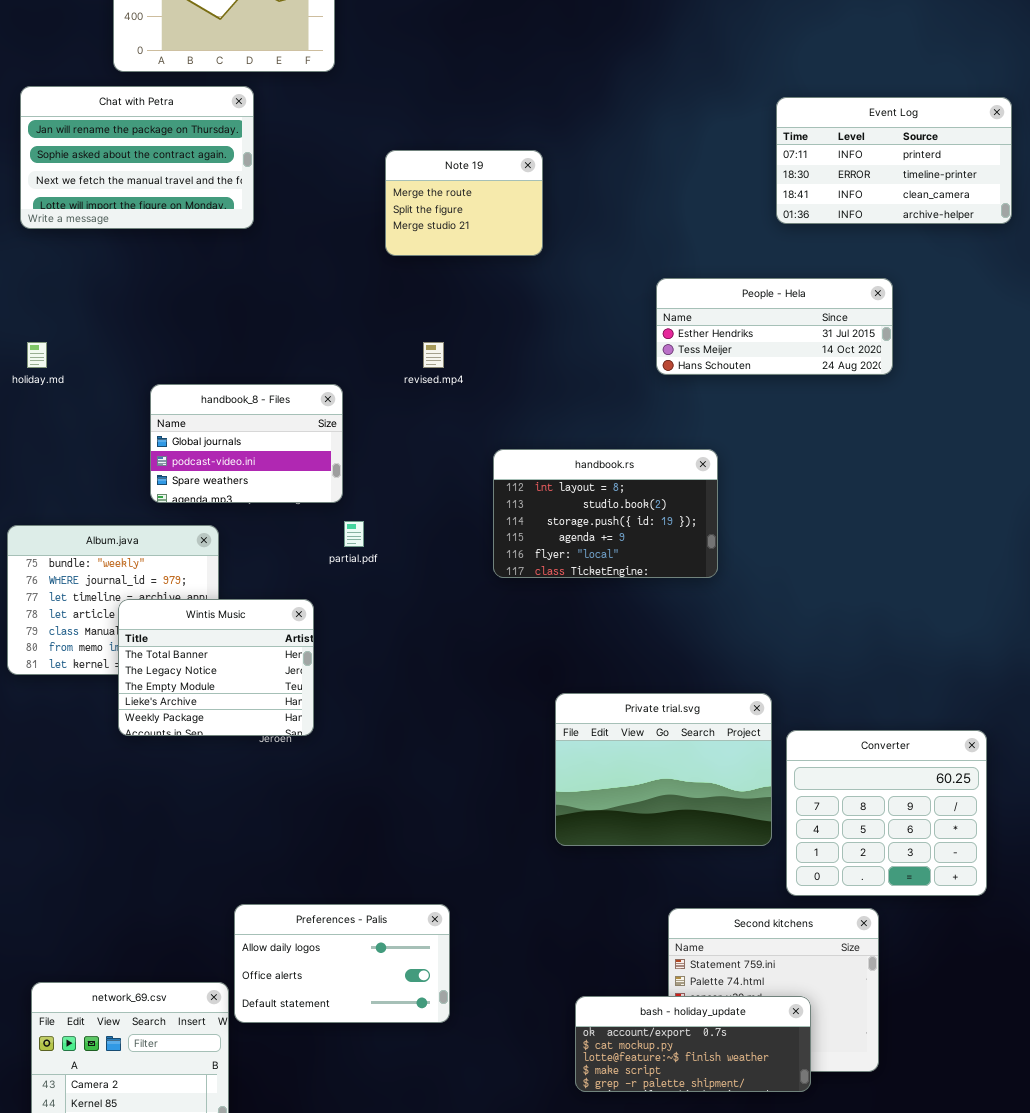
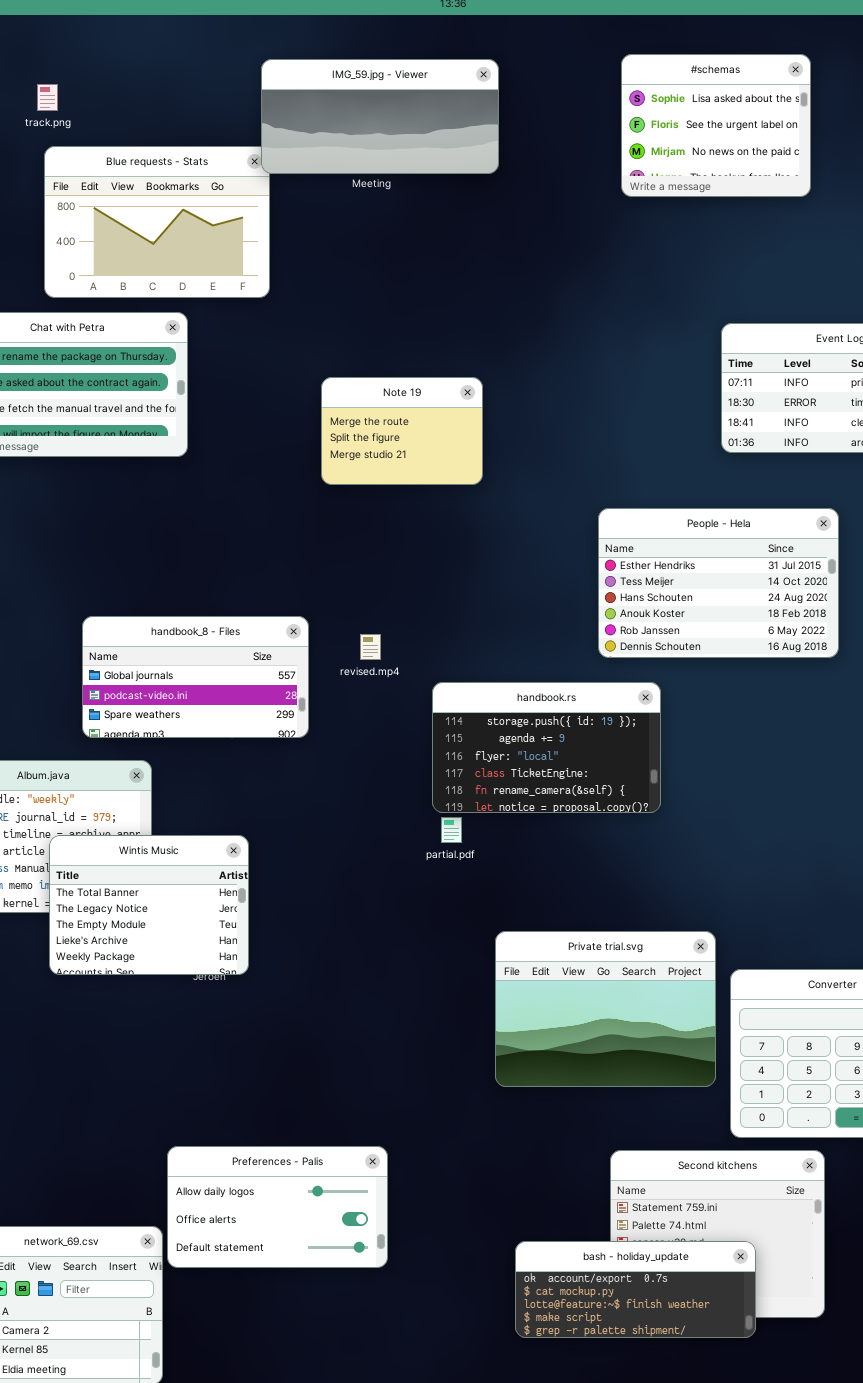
People - Hela: [656,278,893,375] -> [598,508,839,658], resized
revised.mp4: [423,342,444,368] -> [360,634,381,660], moved
handbook_8 - Files: [150,384,343,503] -> [82,616,309,738], resized
handbook.rs: [493,449,718,578] -> [432,682,661,813], scrolled down 2 rows
partial.pdf: [344,521,364,547] -> [441,817,462,843], moved

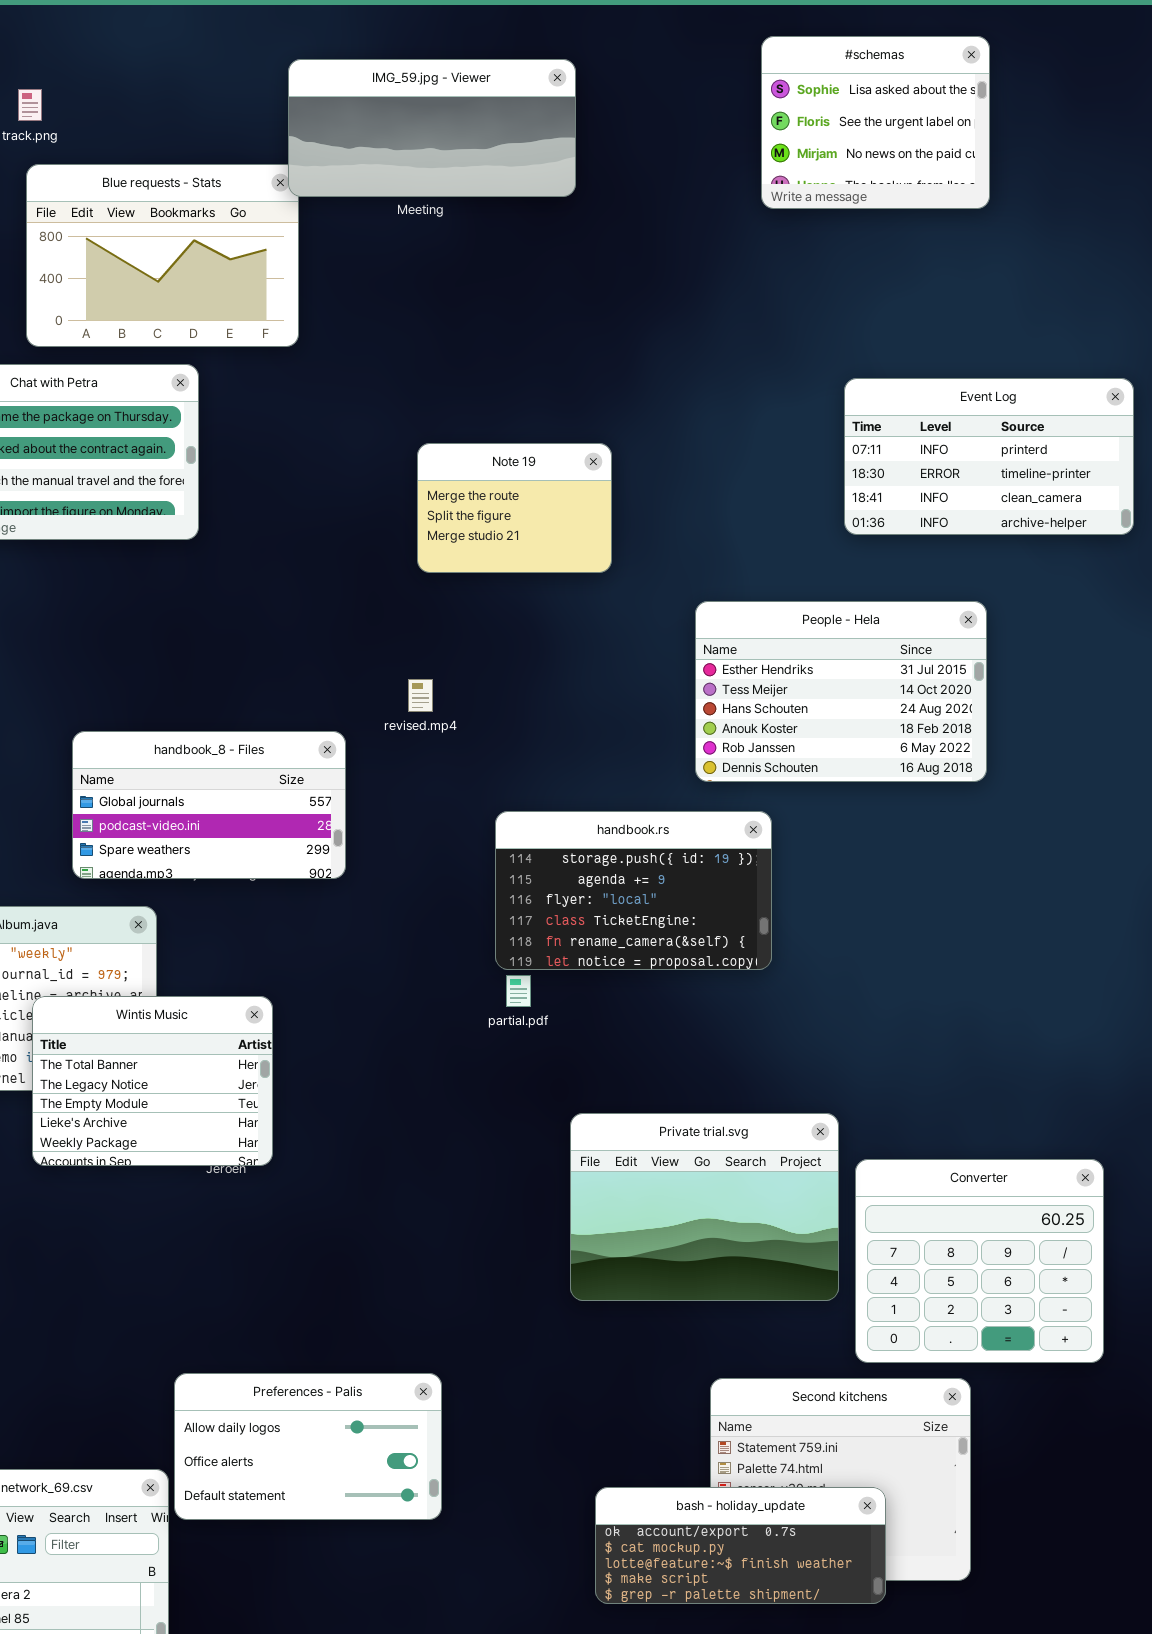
#schemas: [621,54,811,197] -> [761,36,990,209], moved
Note 19: [321,377,483,485] -> [417,443,612,573], moved
revised.mp4: [360,634,381,660] -> [408,679,433,712], moved

